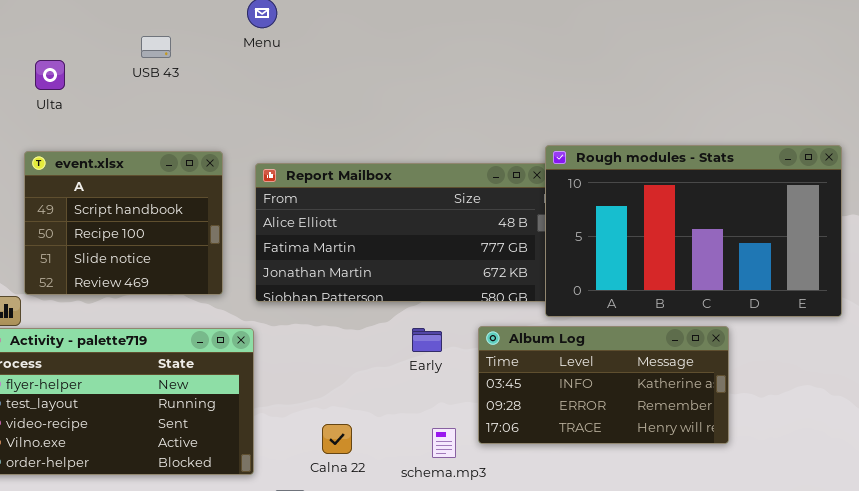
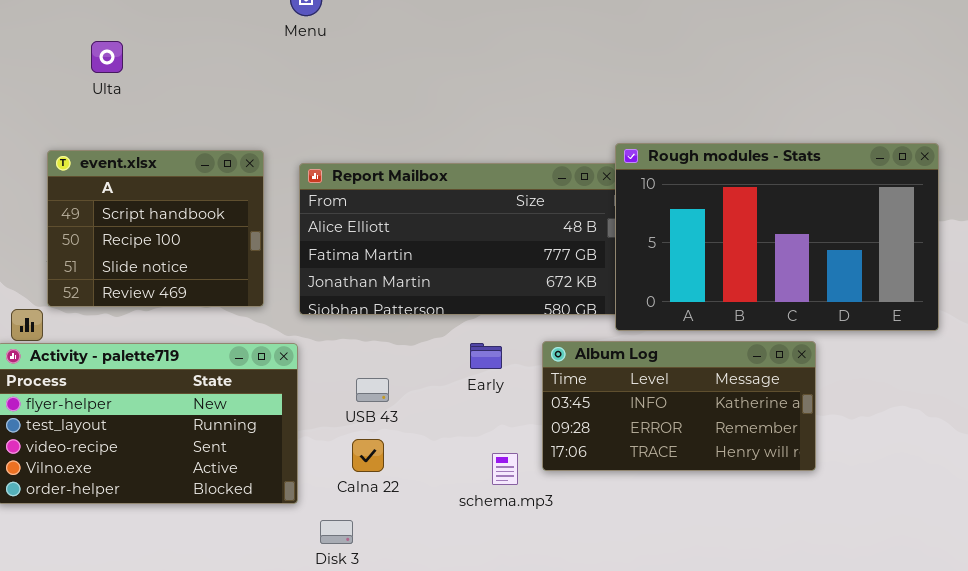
USB 43: [141,36,171,58] -> [356,378,389,402], moved
Ulta: [35,60,65,90] -> [91,41,123,73], moved
Calna 22: [322,424,352,454] -> [352,439,384,472], moved

